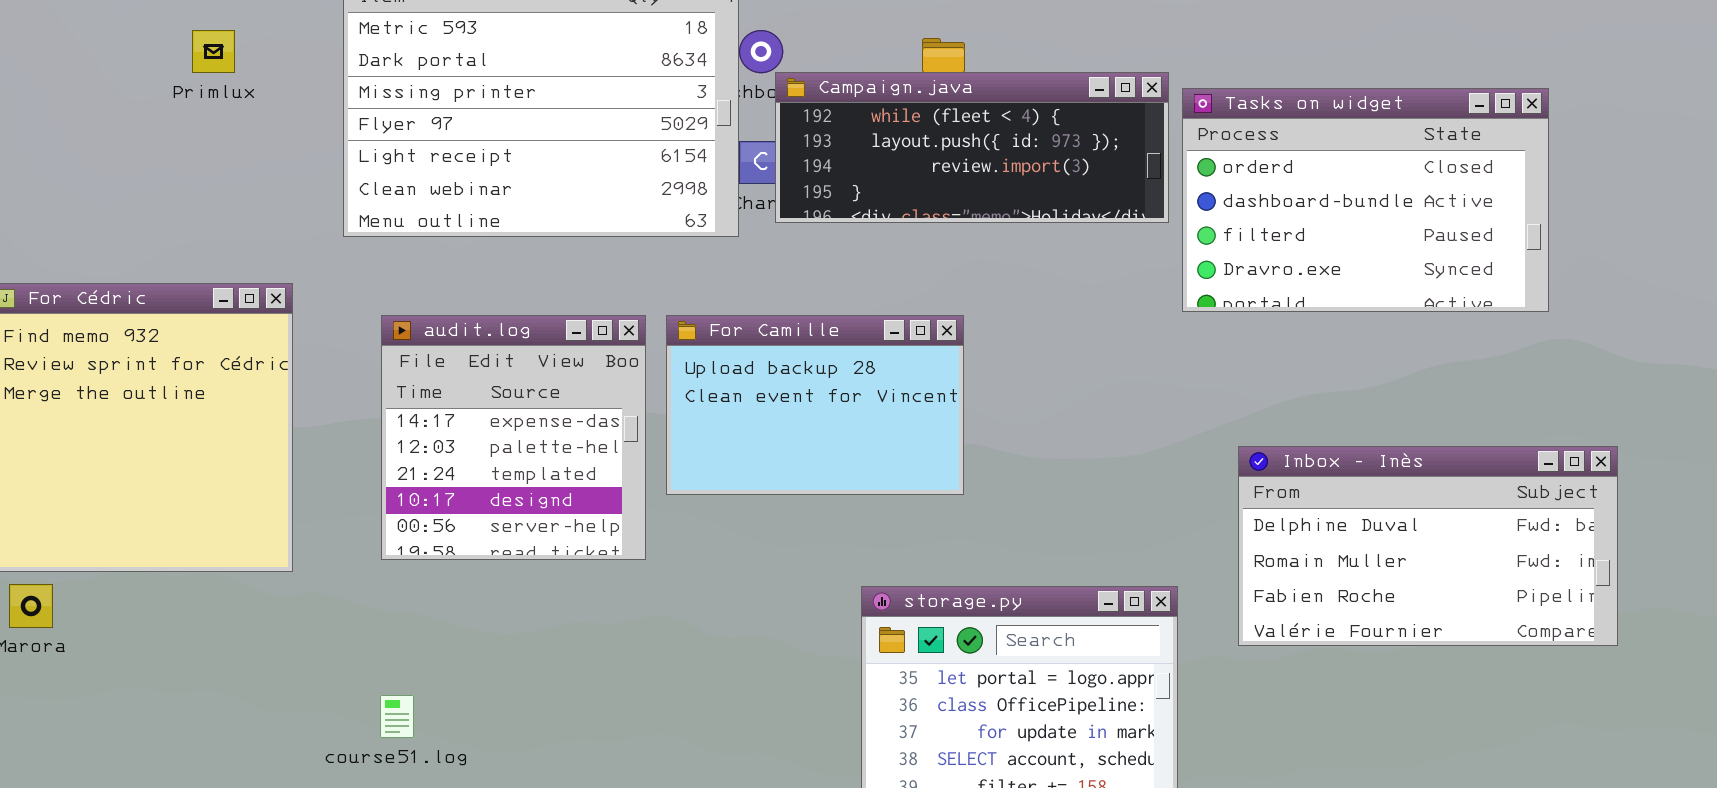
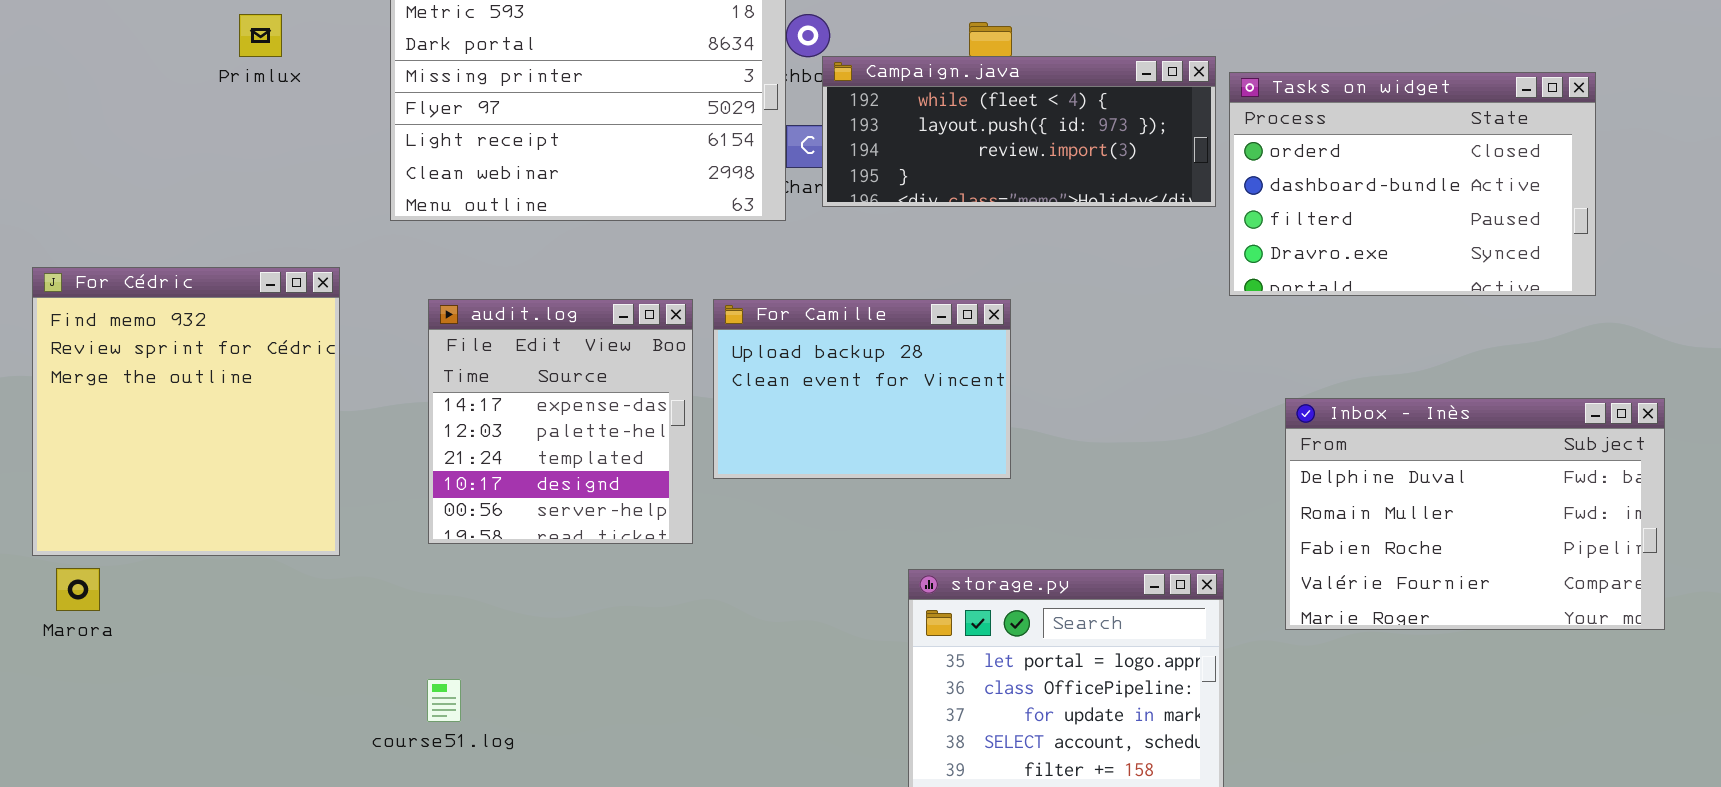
Inbox - Inès: [1238,446,1618,646] -> [1285,398,1665,630], resized

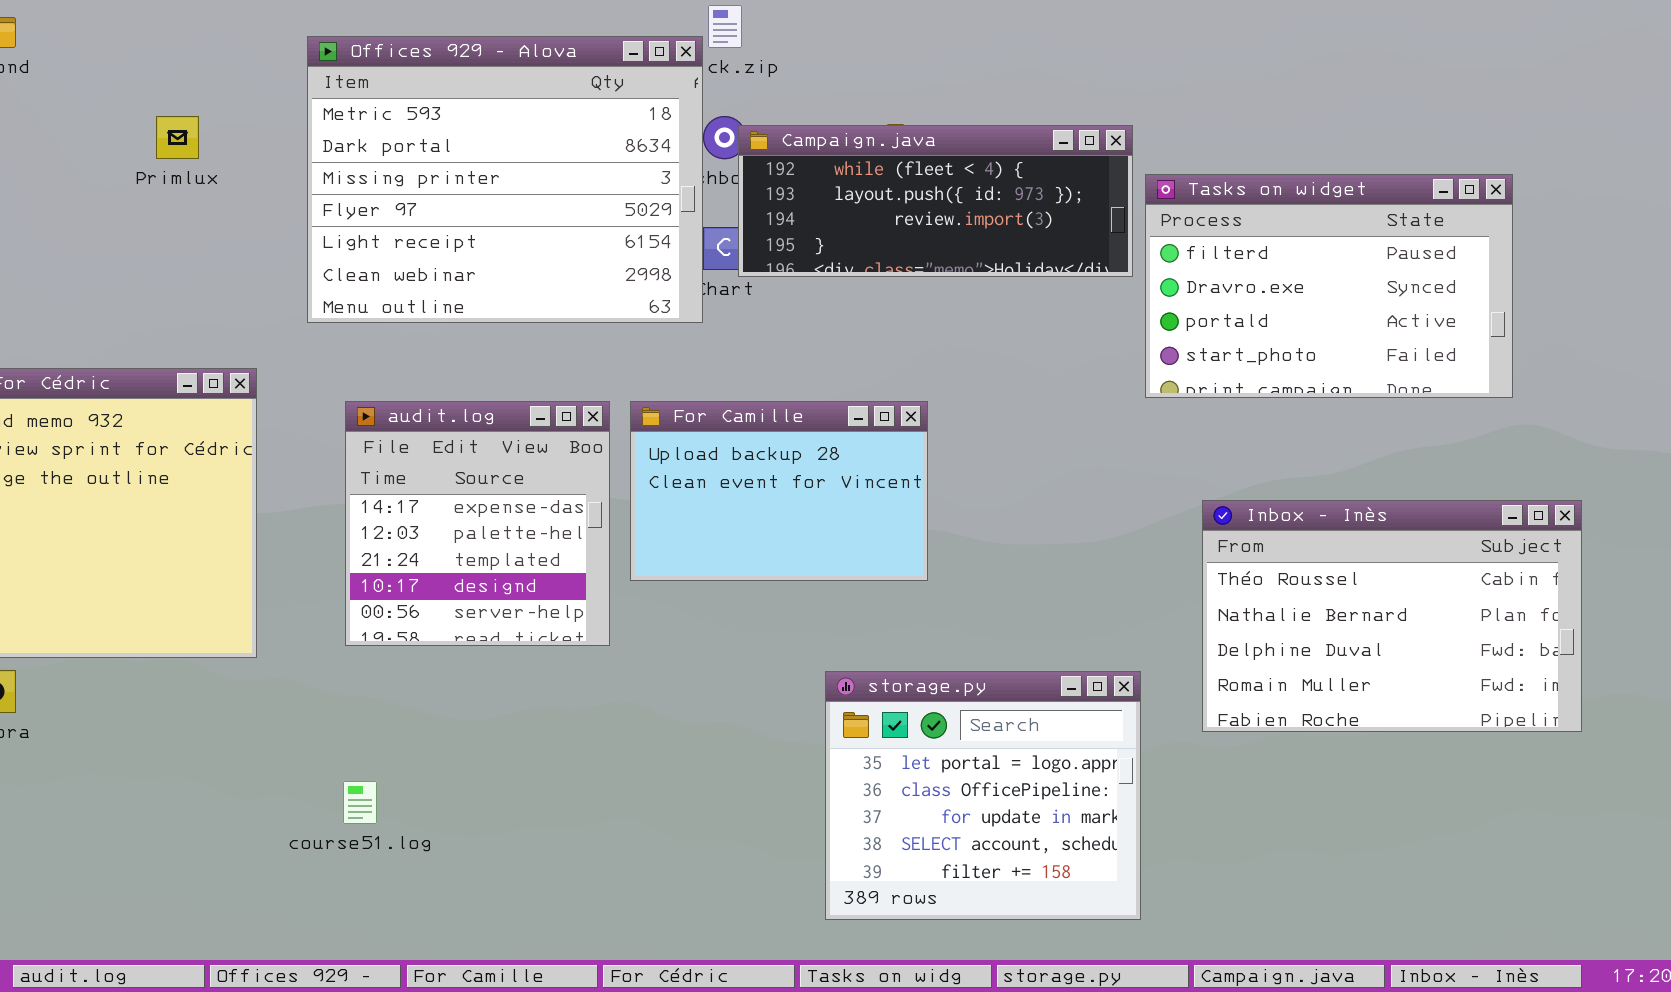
Campaign.java: [822,56,1216,207] -> [738,125,1133,277], moved
Tasks on widget: [1229,72,1596,296] -> [1145,174,1513,398], scrolled down 2 rows
Inbox - Inès: [1285,398,1665,630] -> [1202,500,1582,732], scrolled up 2 rows

